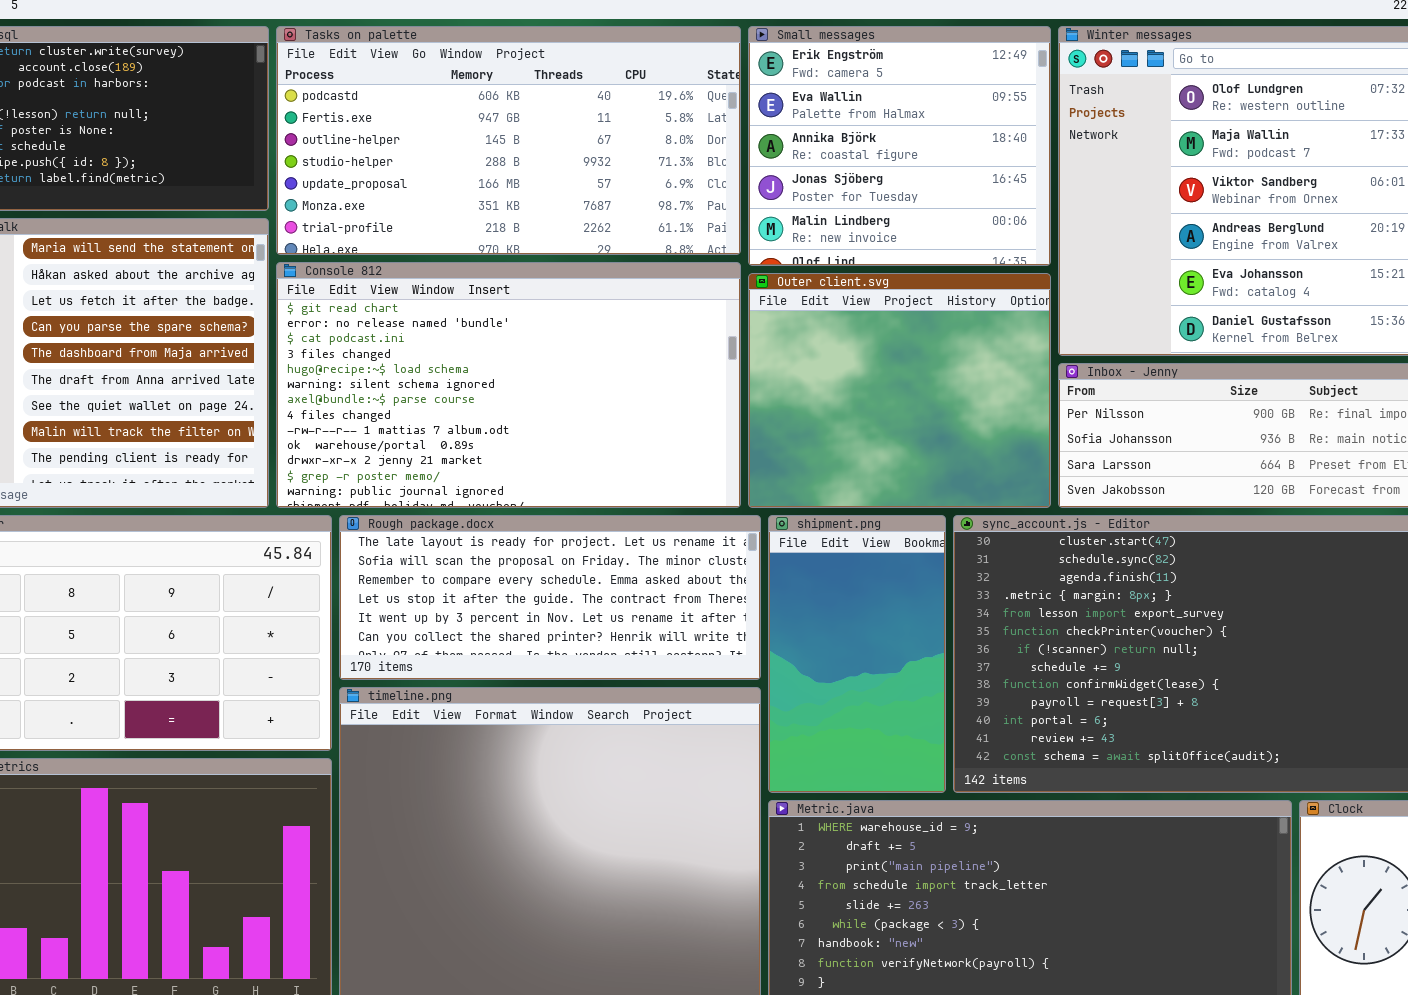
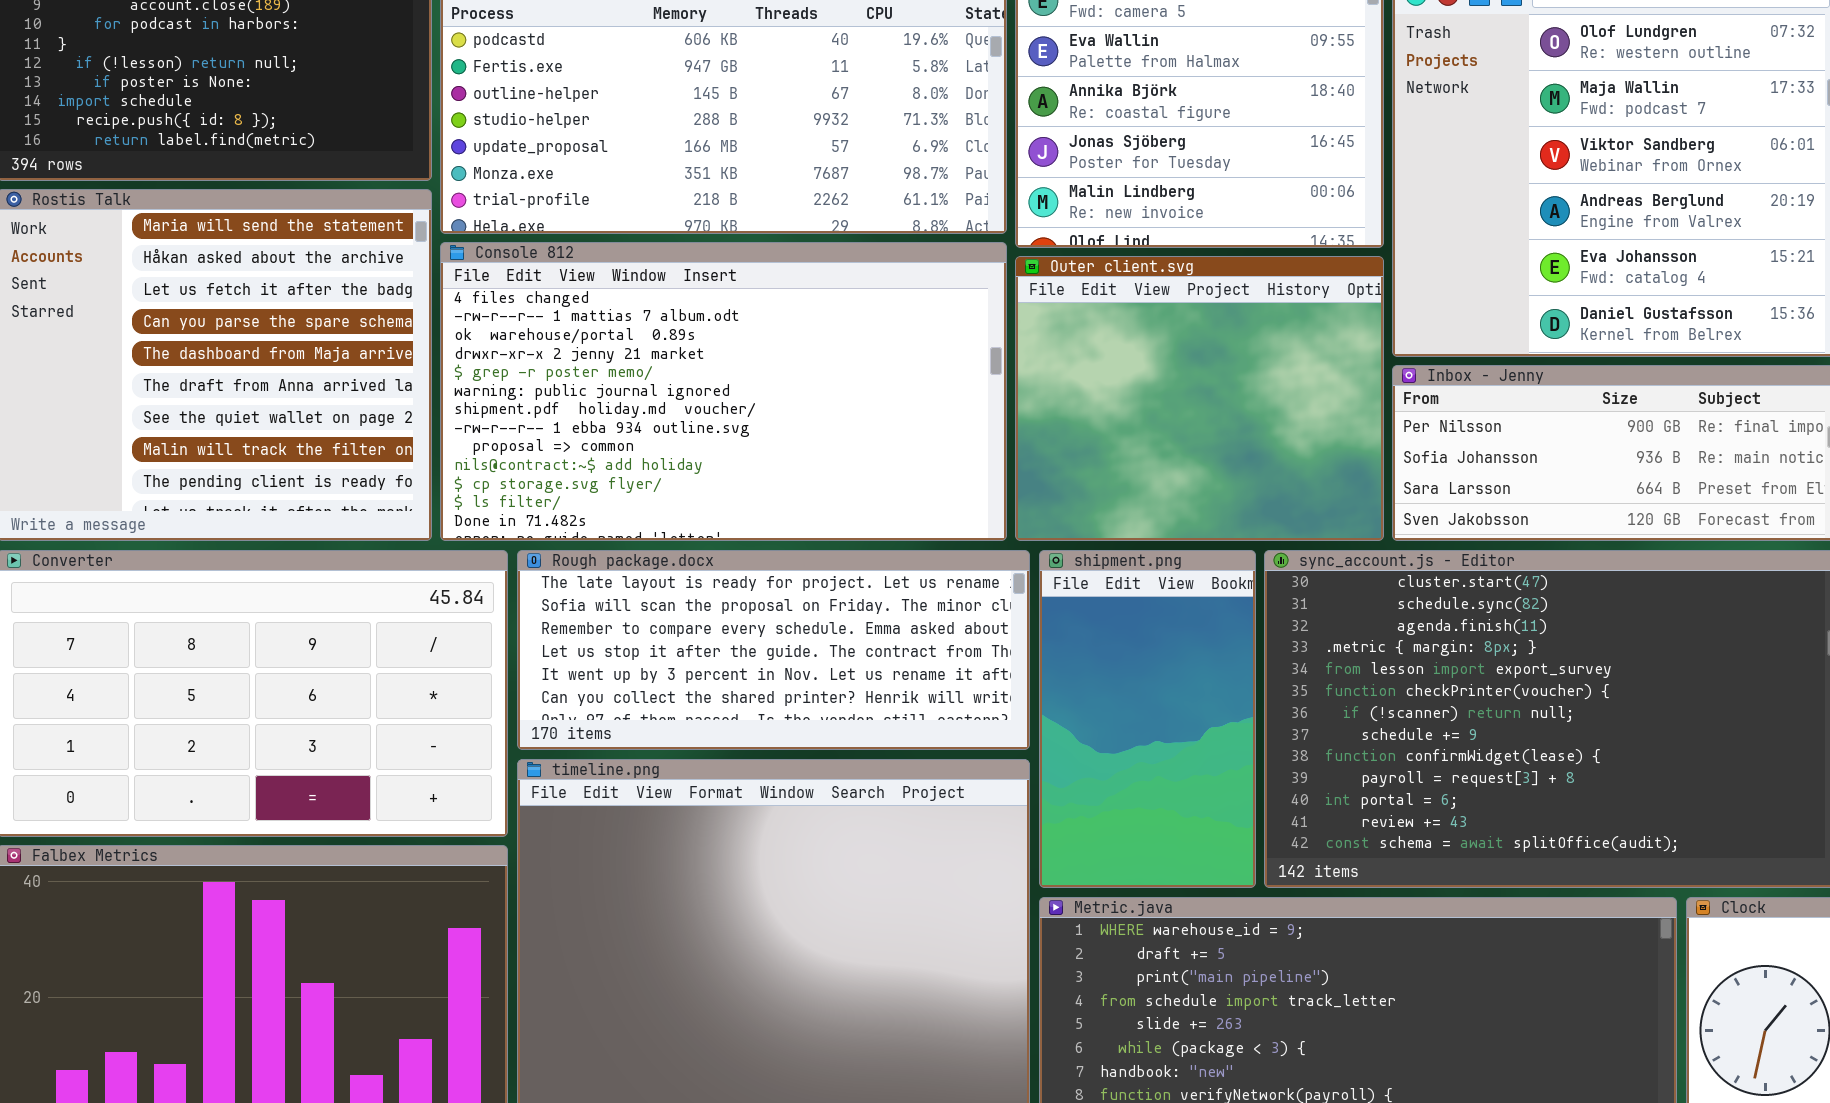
Console 812: [276,262,741,508] -> [440,242,1007,541], scrolled down 7 rows

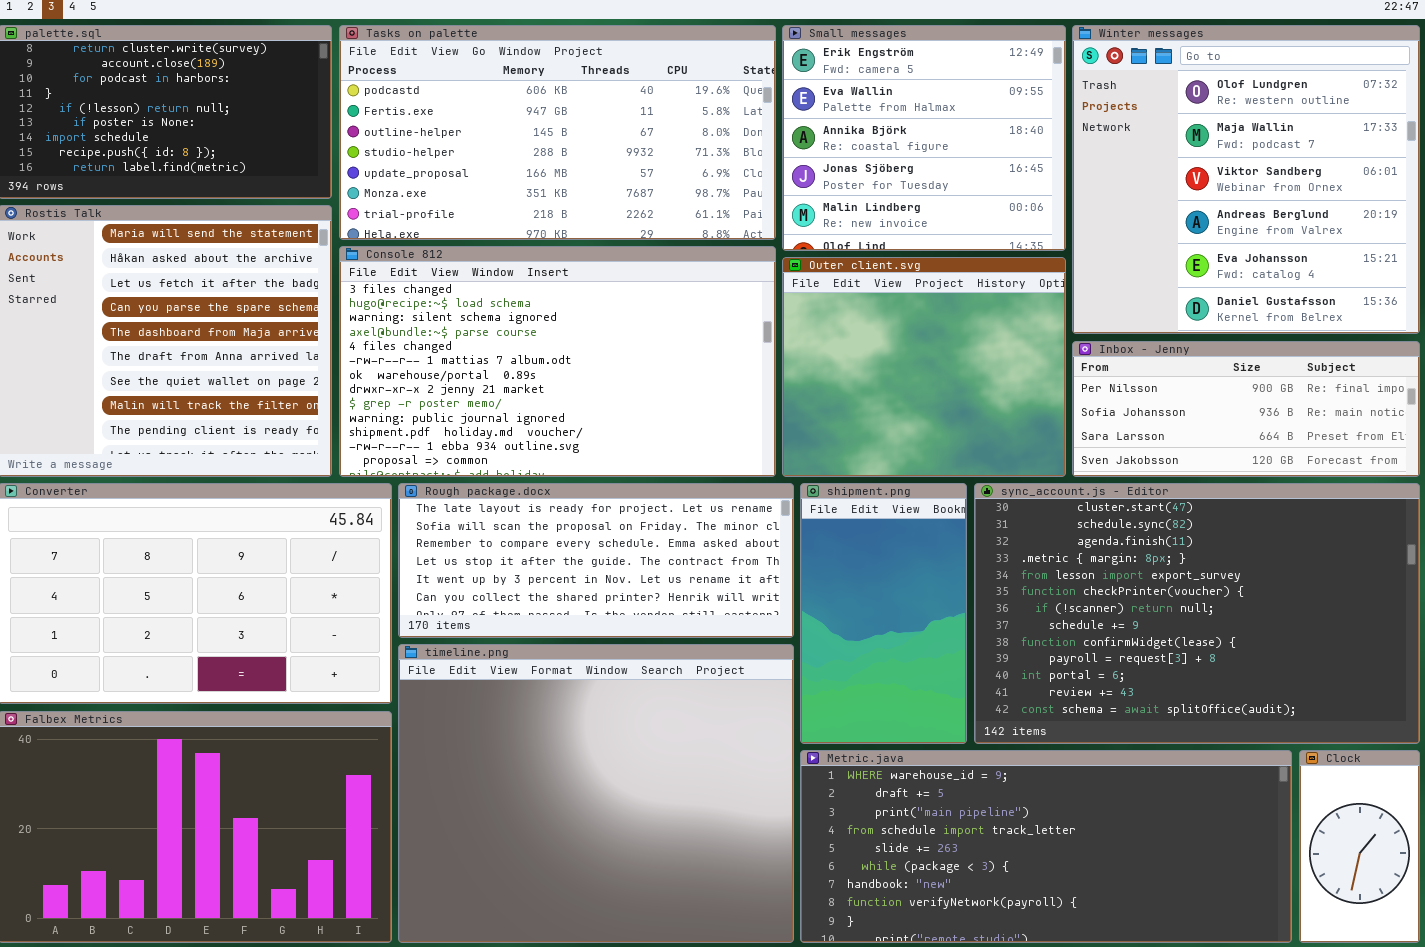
Console 812: [440,242,1007,541] -> [339,246,776,477], scrolled up 4 rows

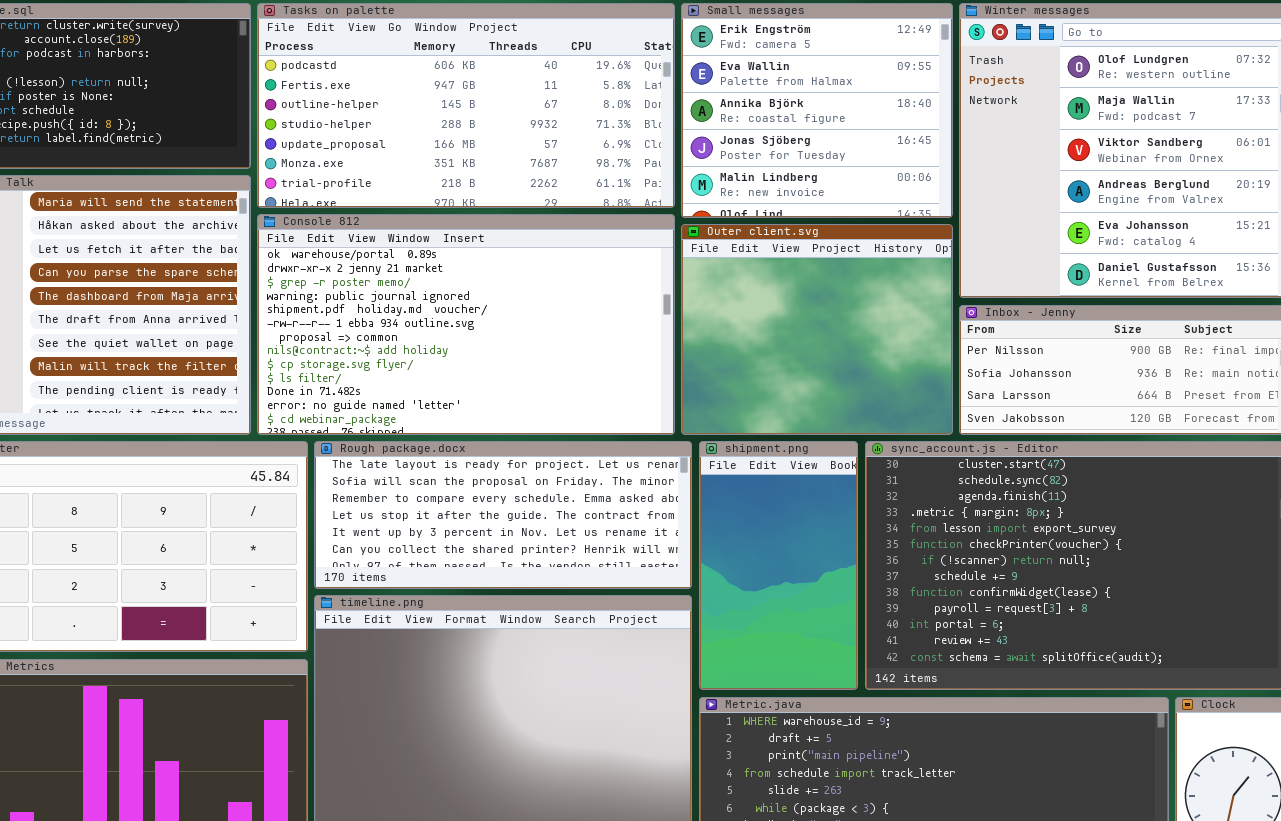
Console 812: [339,246,776,477] -> [257,214,675,435], scrolled down 6 rows

